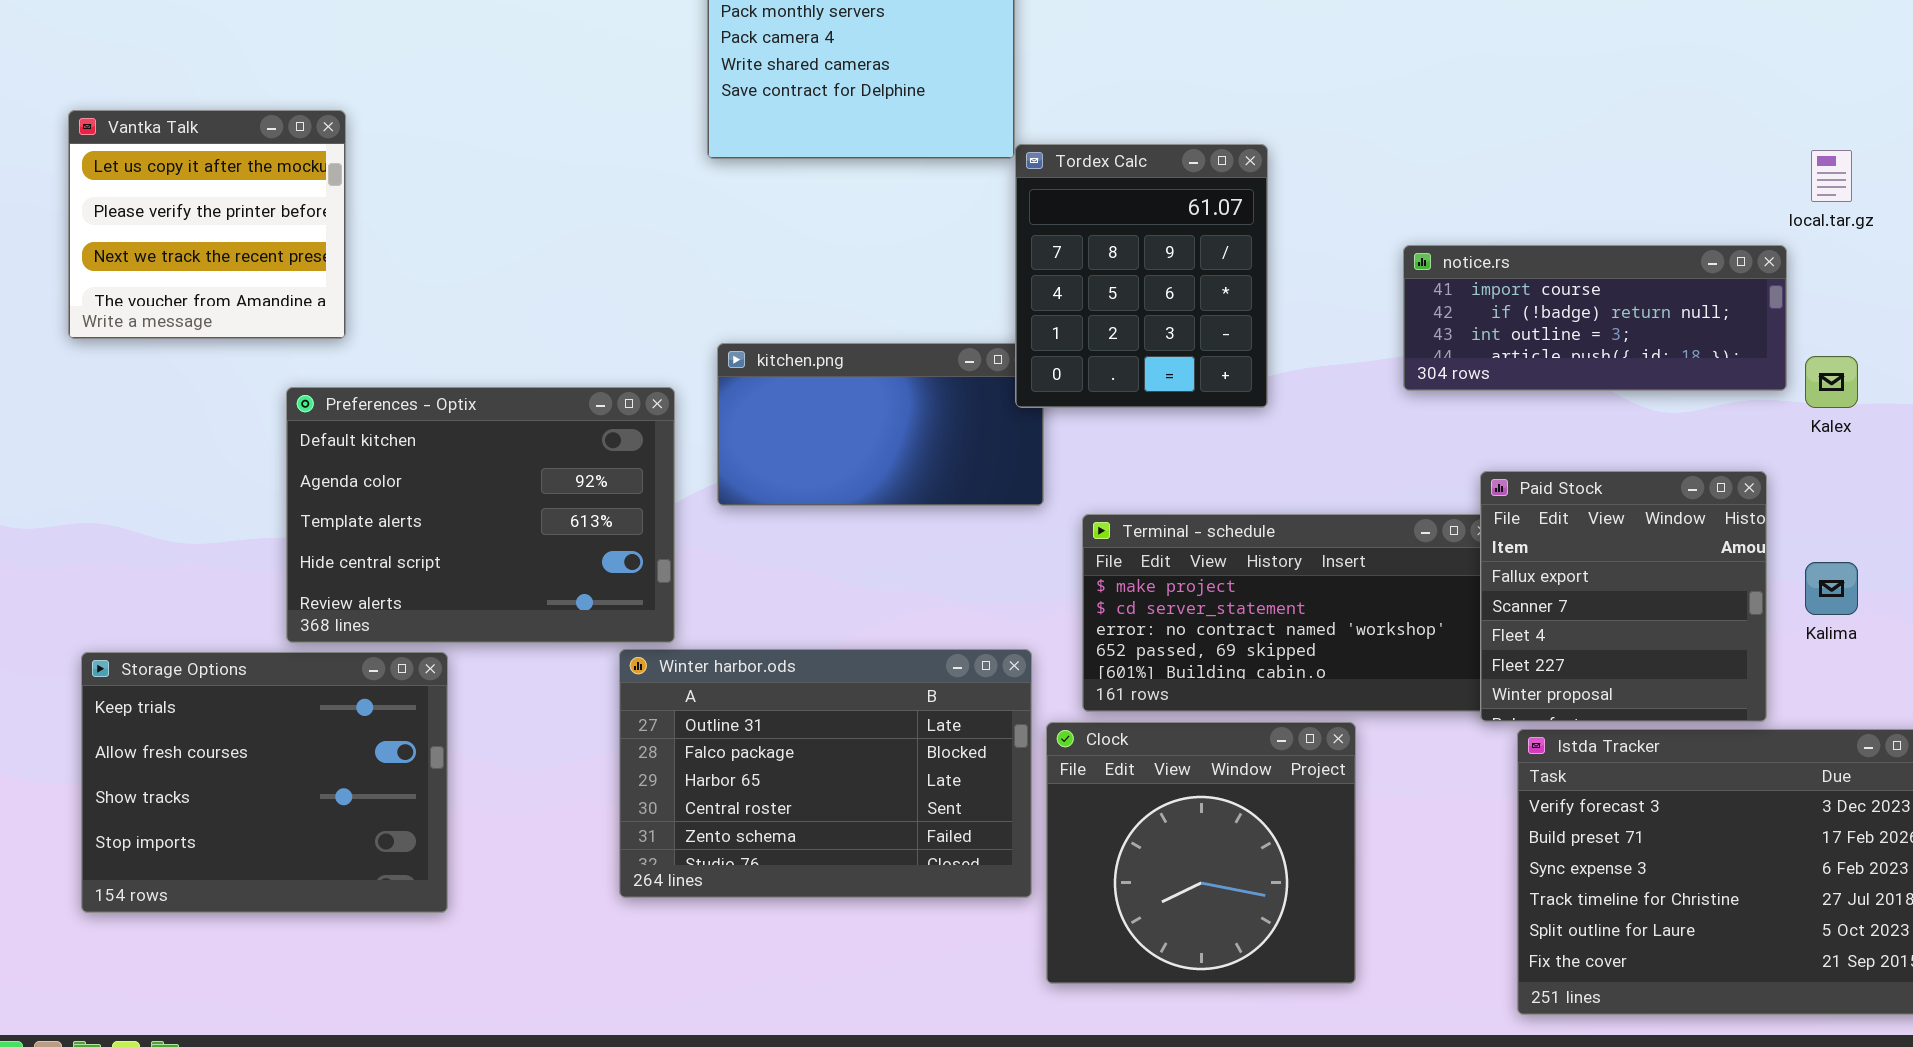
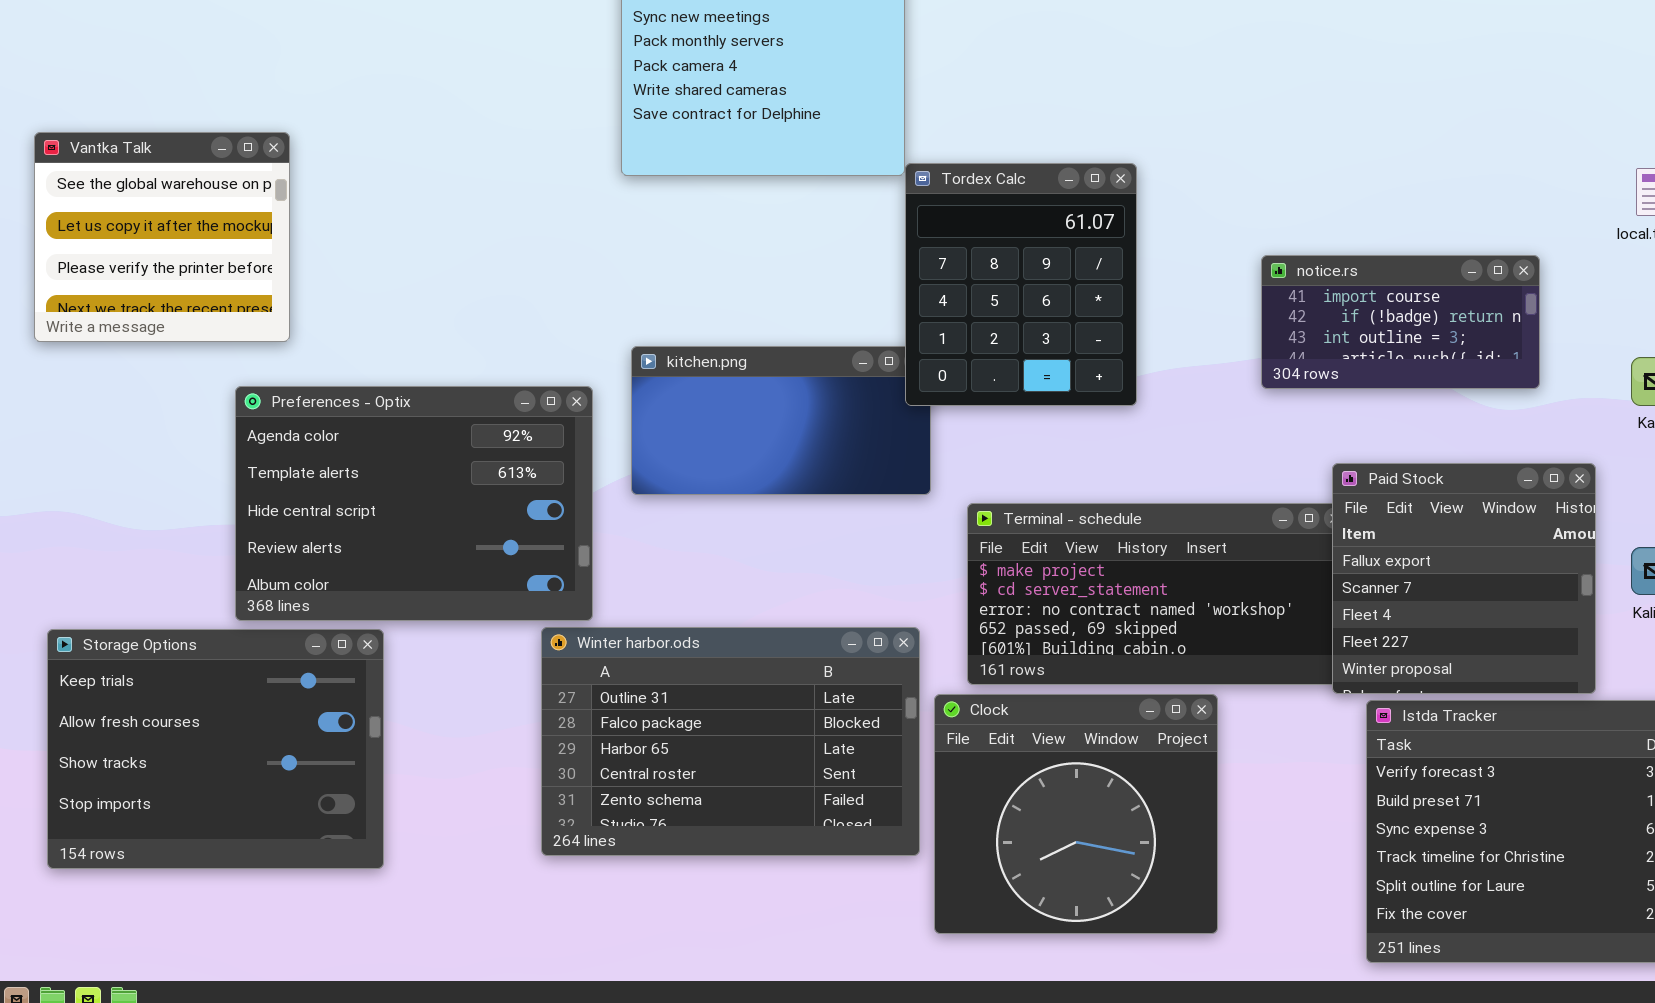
Vantka Talk: [68,110,346,339] -> [34,132,290,342], scrolled up 1 row
notice.rs: [1403,245,1787,391] -> [1261,255,1540,389], resized
Preferences - Optix: [286,387,675,643] -> [235,386,593,621], scrolled down 1 row

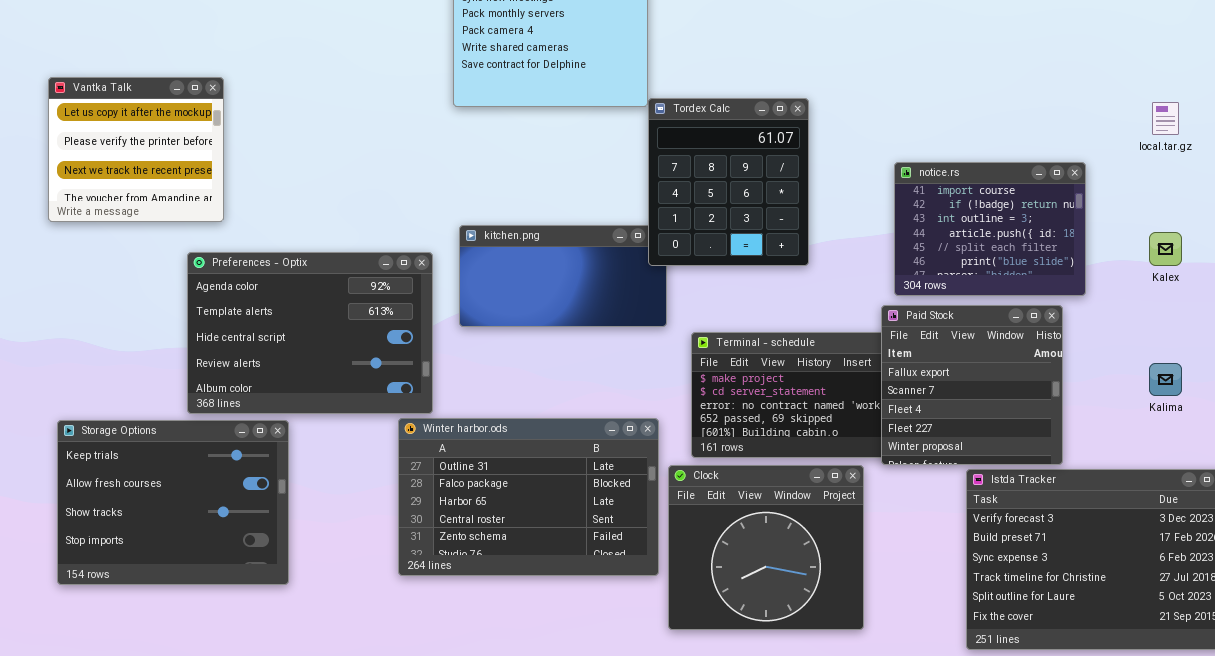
Vantka Talk: [34,132,290,342] -> [48,77,224,222], scrolled down 1 row
notice.rs: [1261,255,1540,389] -> [894,162,1086,296], resized
Paid Stock: [1332,463,1596,694] -> [881,305,1063,465], moved

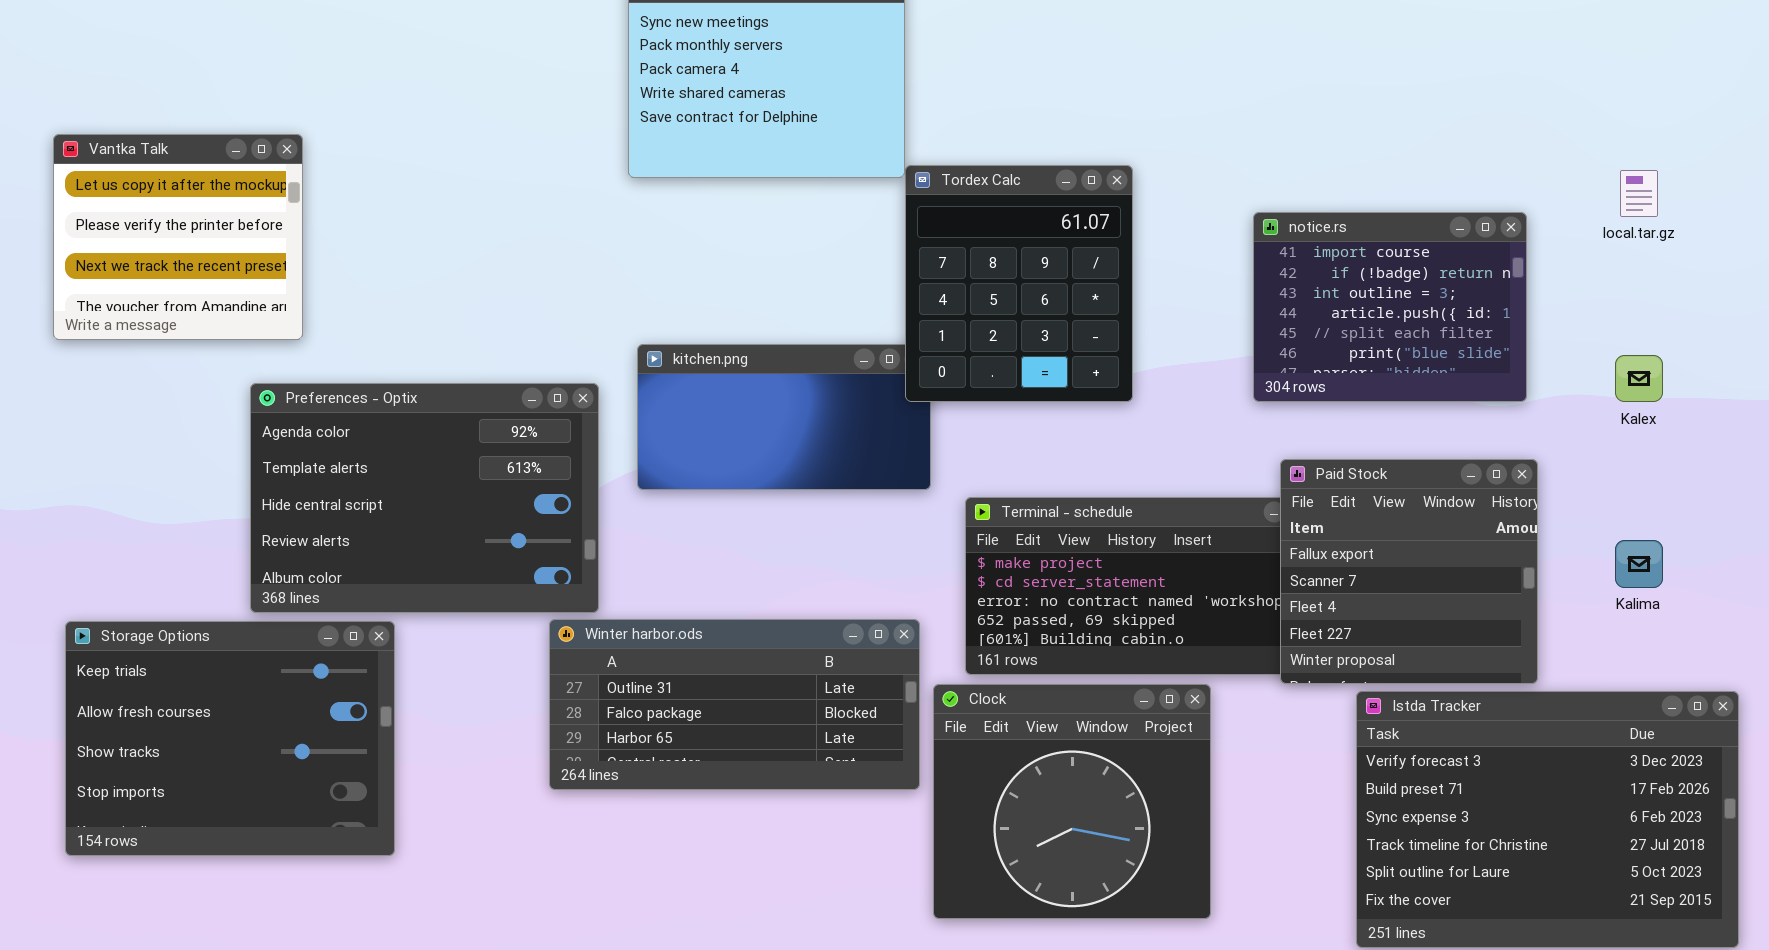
notice.rs: [894,162,1086,296] -> [1253,212,1527,402], moved
Paid Stock: [881,305,1063,465] -> [1280,459,1538,684], moved
Winter harbor.ods: [398,418,659,576] -> [549,619,920,790], resized

